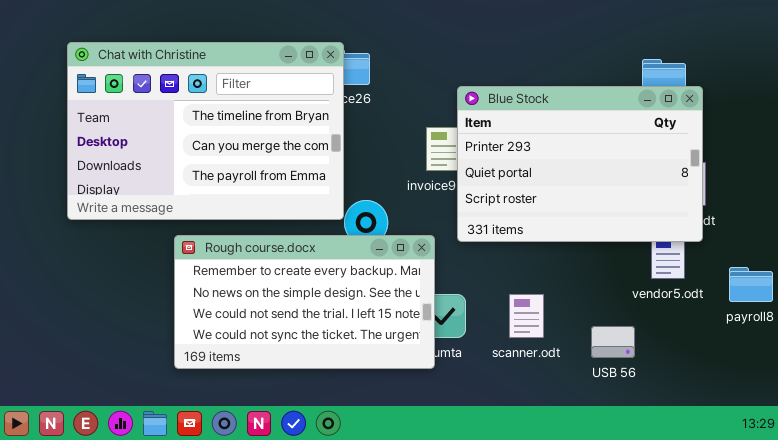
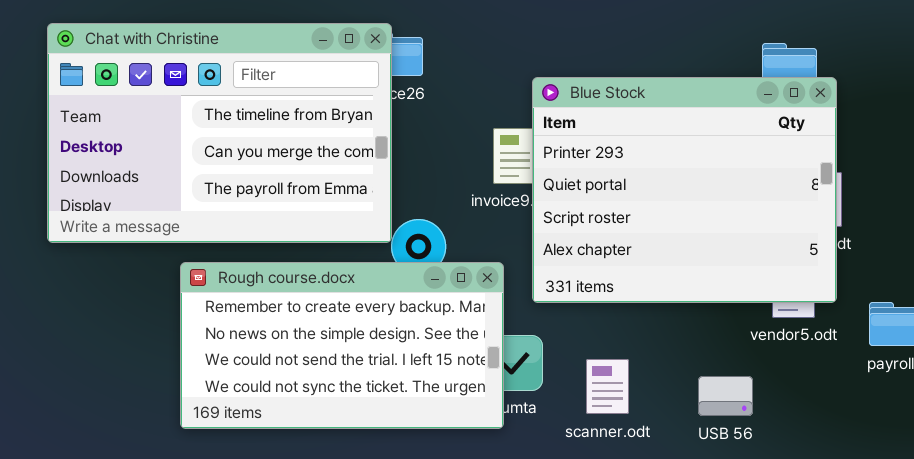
Blue Stock: [457,86,703,242] -> [532,77,837,303], resized
scanner.odt: [509,294,544,338] -> [586,359,629,414], moved

